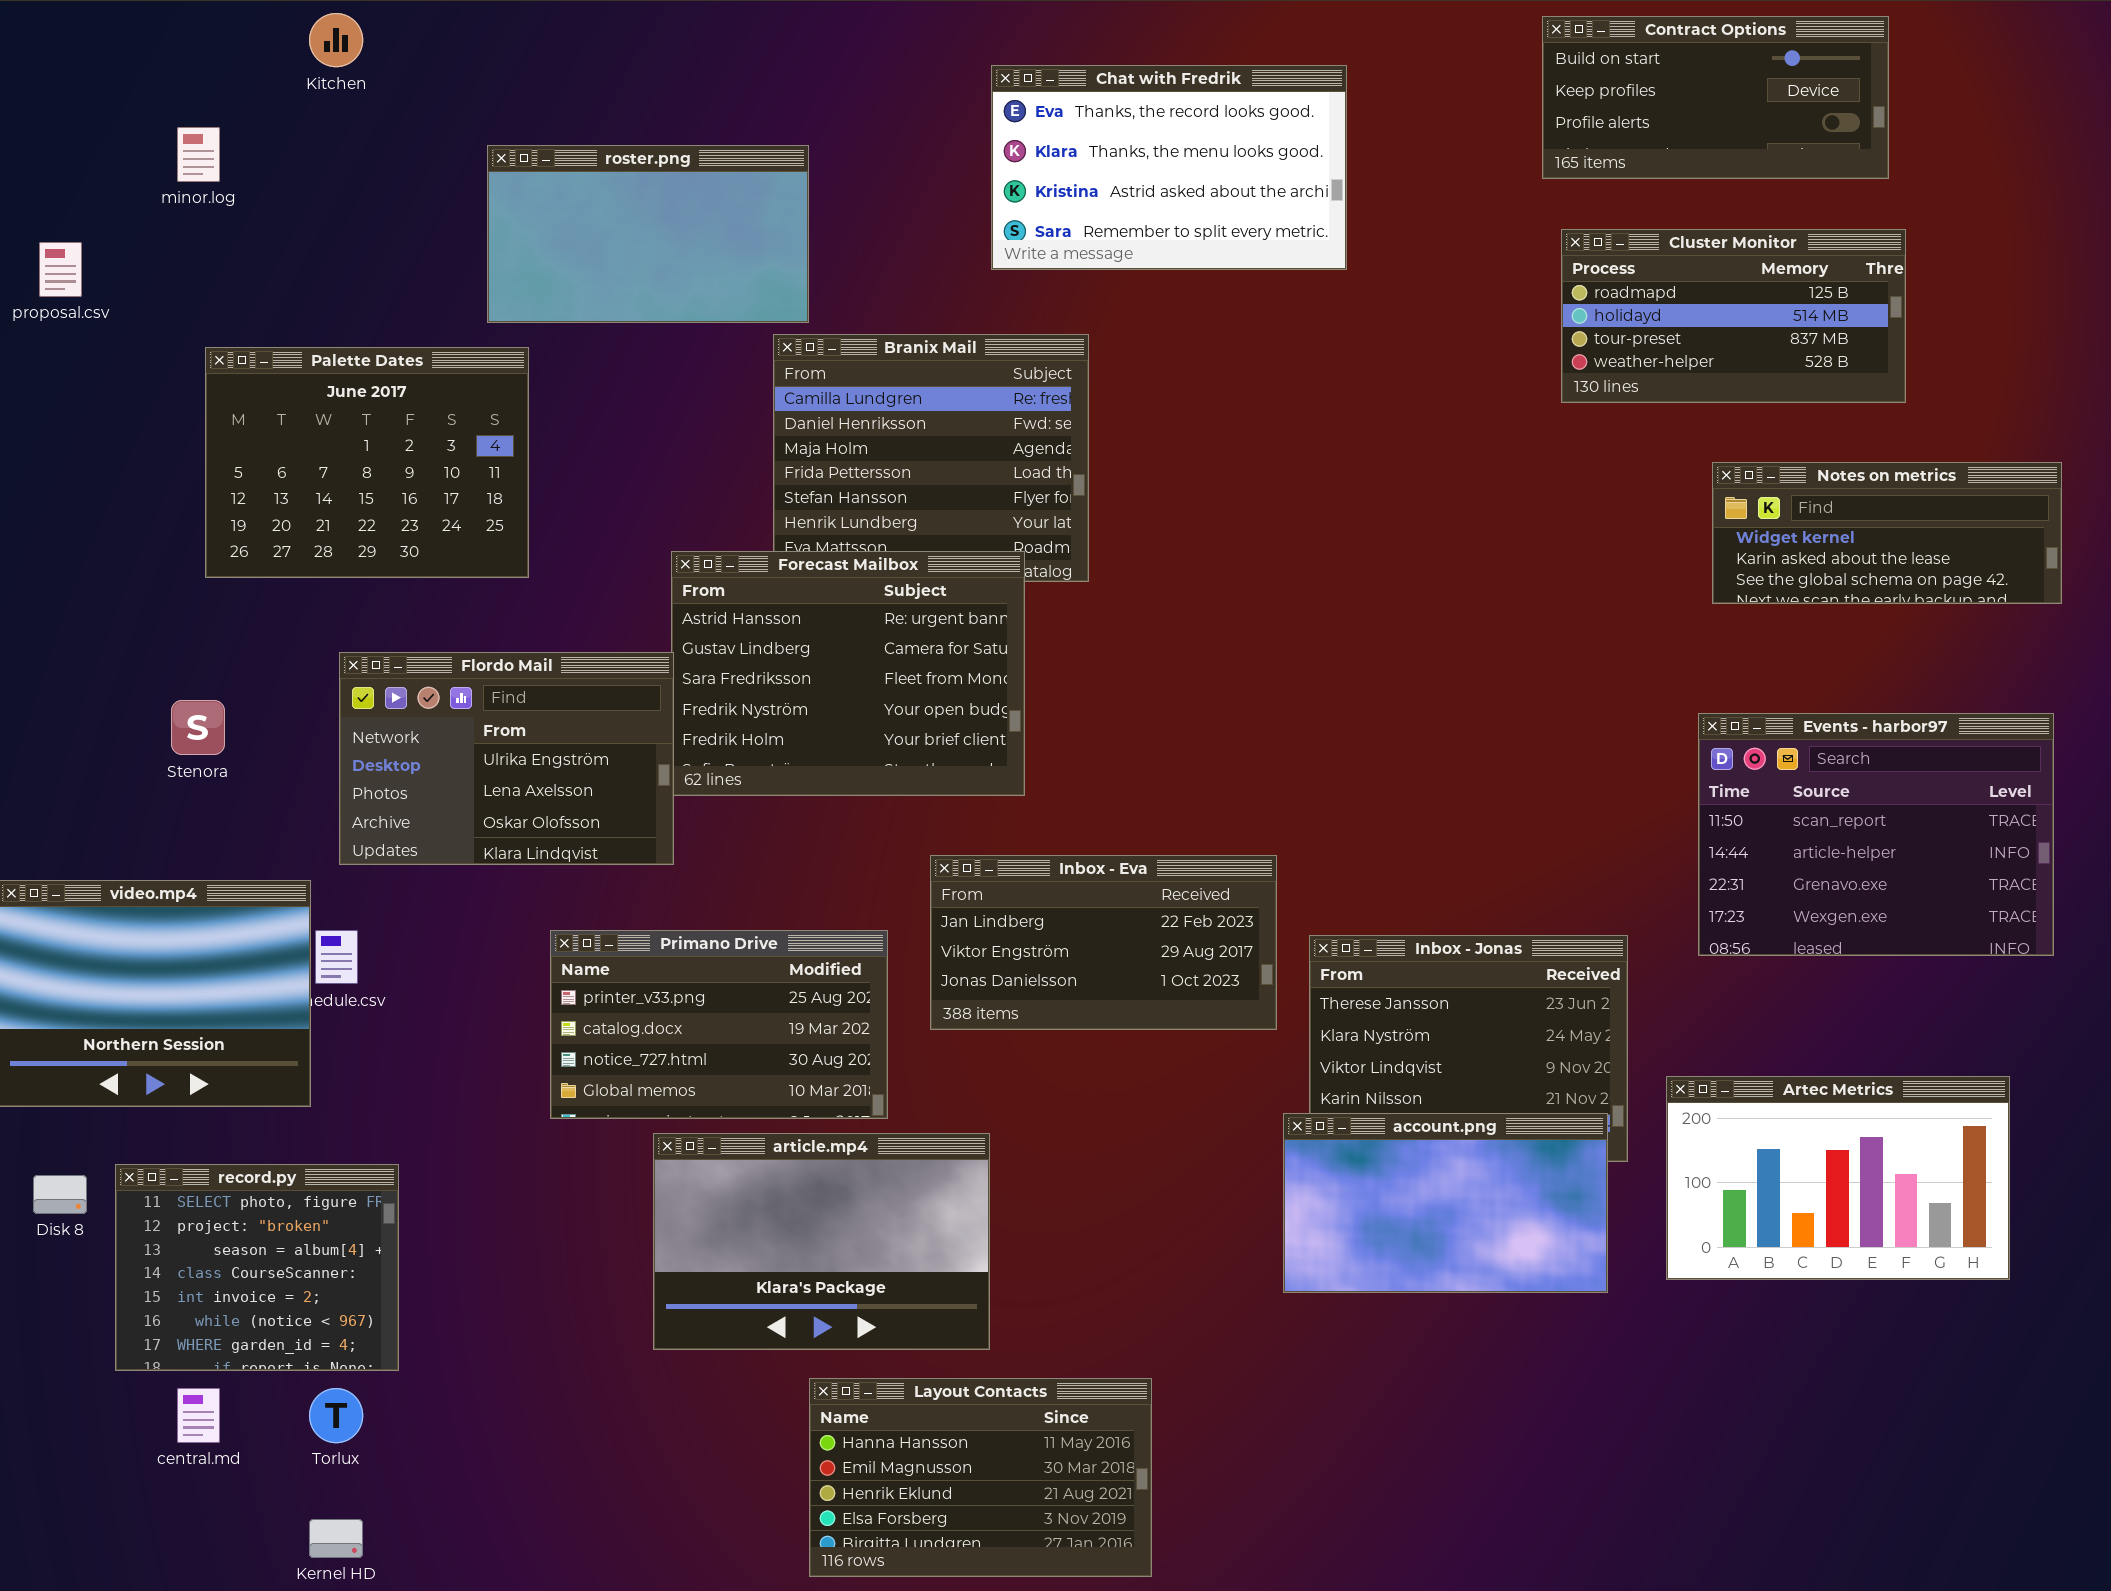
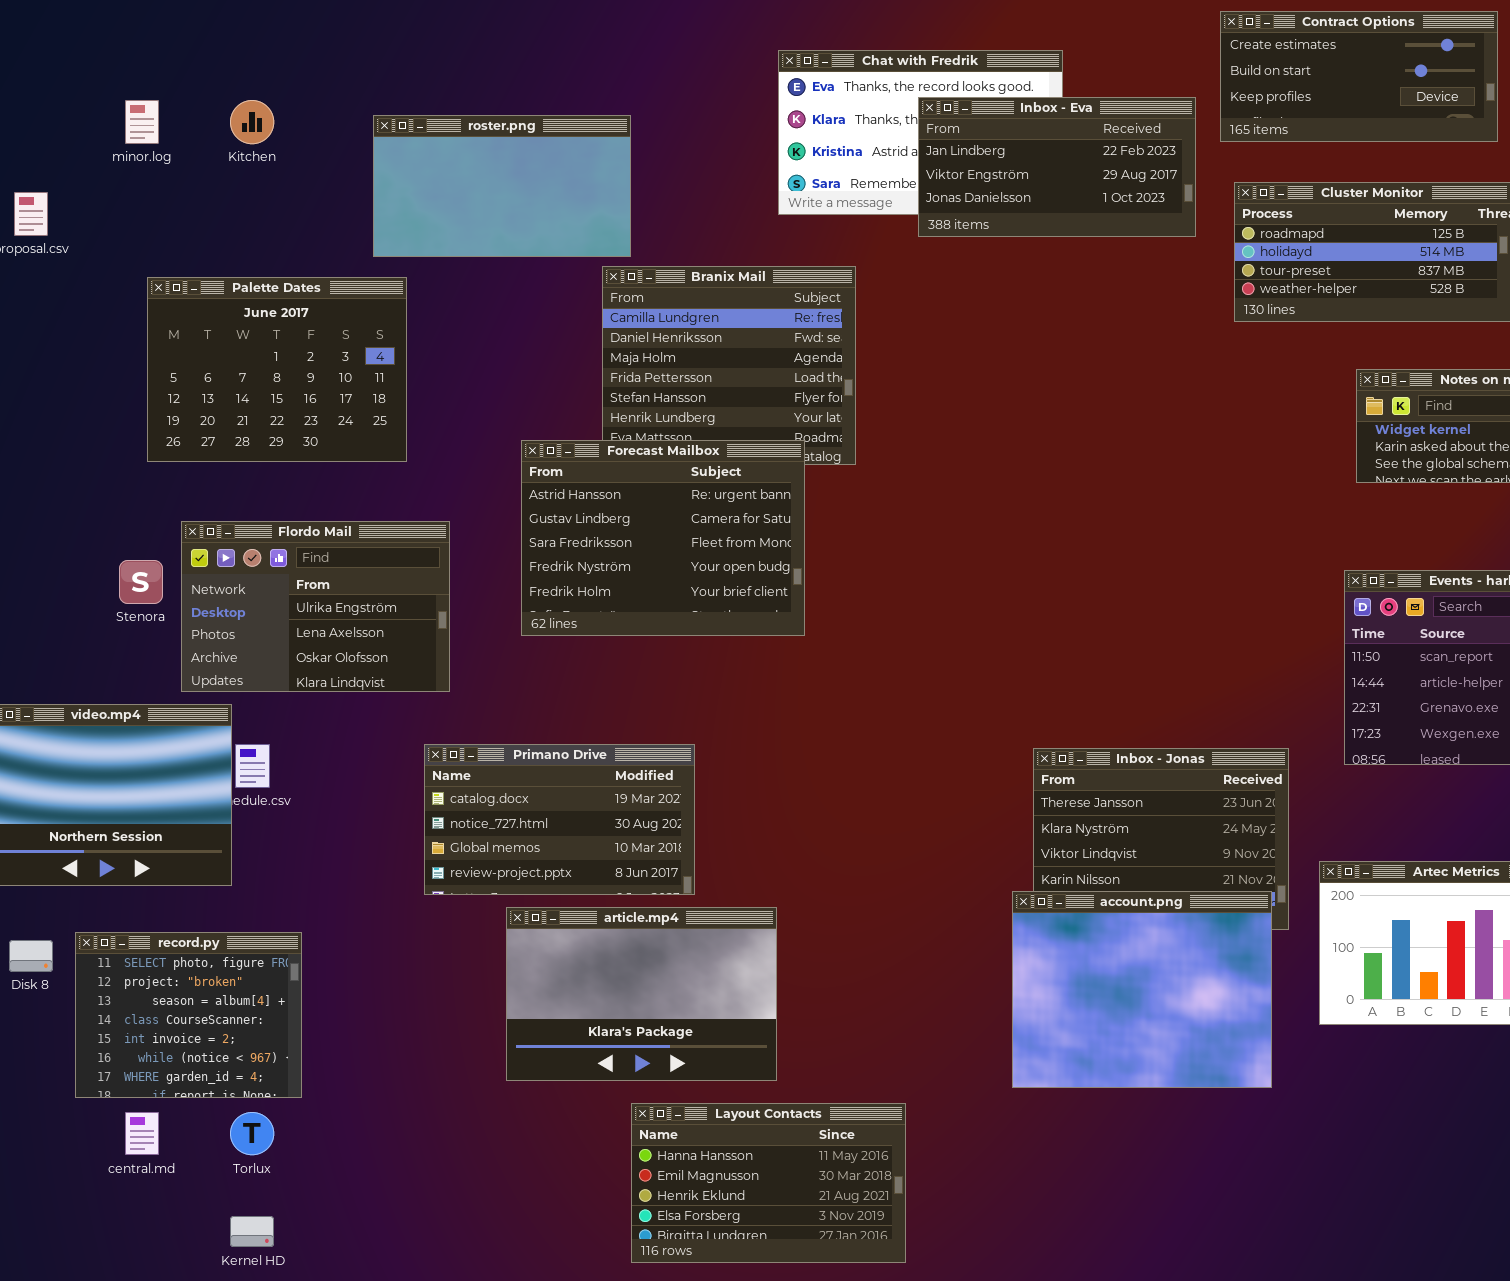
Kitchen: [309,13,363,67] -> [230,100,274,144], moved
Contract Options: [1542,16,1889,179] -> [1220,11,1498,142], scrolled up 1 row
Flordo Mail: [339,652,674,865] -> [181,521,450,692], moved
Inbox - Eva: [930,855,1277,1030] -> [918,97,1196,237], moved
Primano Drive: [550,930,888,1119] -> [424,744,695,895], scrolled down 1 row
account.png: [1283,1113,1608,1293] -> [1012,891,1272,1088], resized

